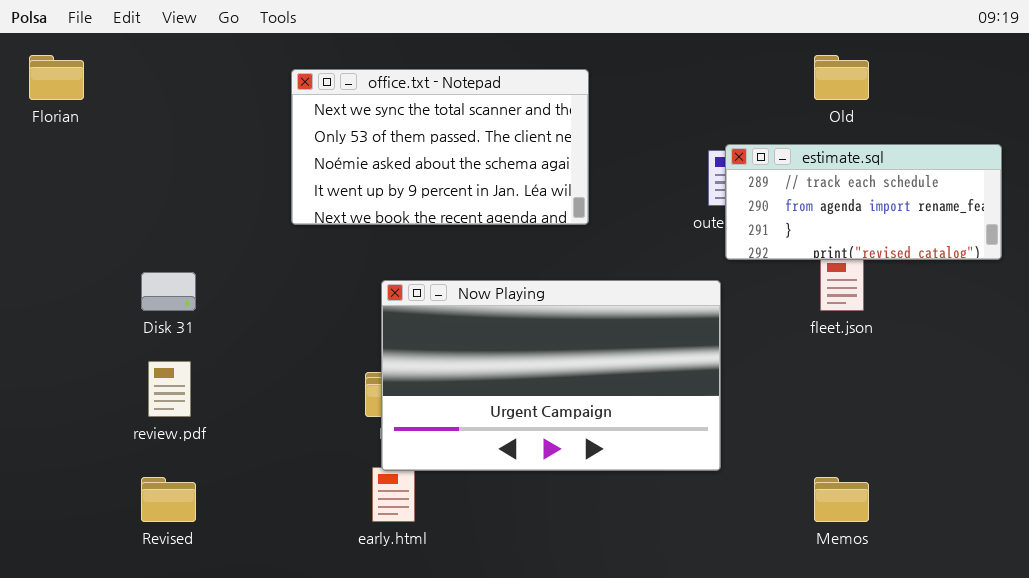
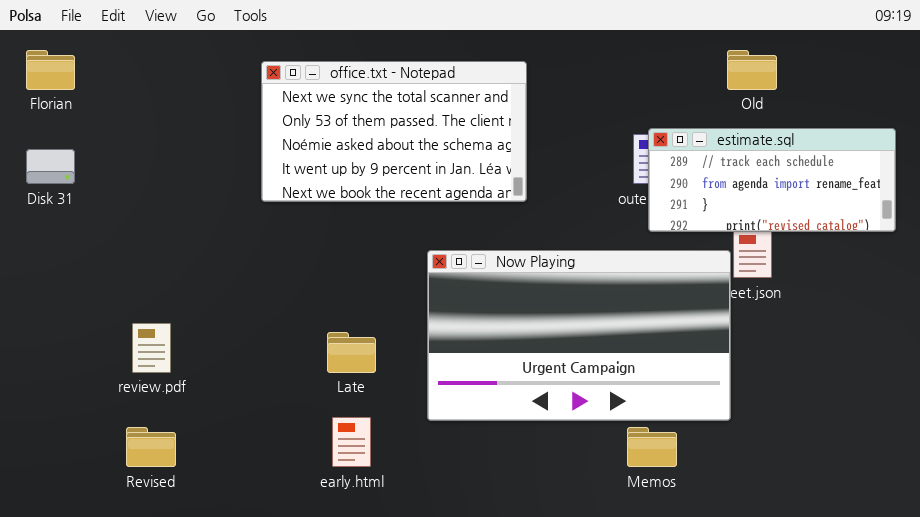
Disk 31: [141,272,196,311] -> [26,149,75,184], moved
Now Playing: [381,280,721,471] -> [427,250,731,421], moved
Memos: [814,477,869,522] -> [627,427,677,467], moved

